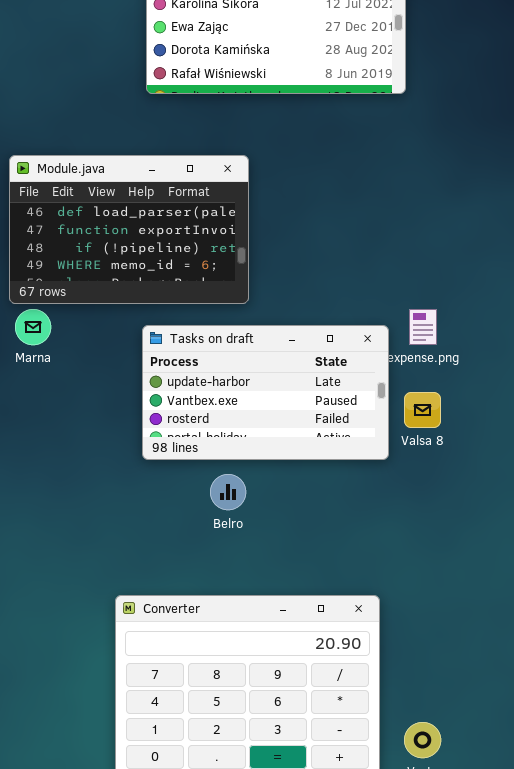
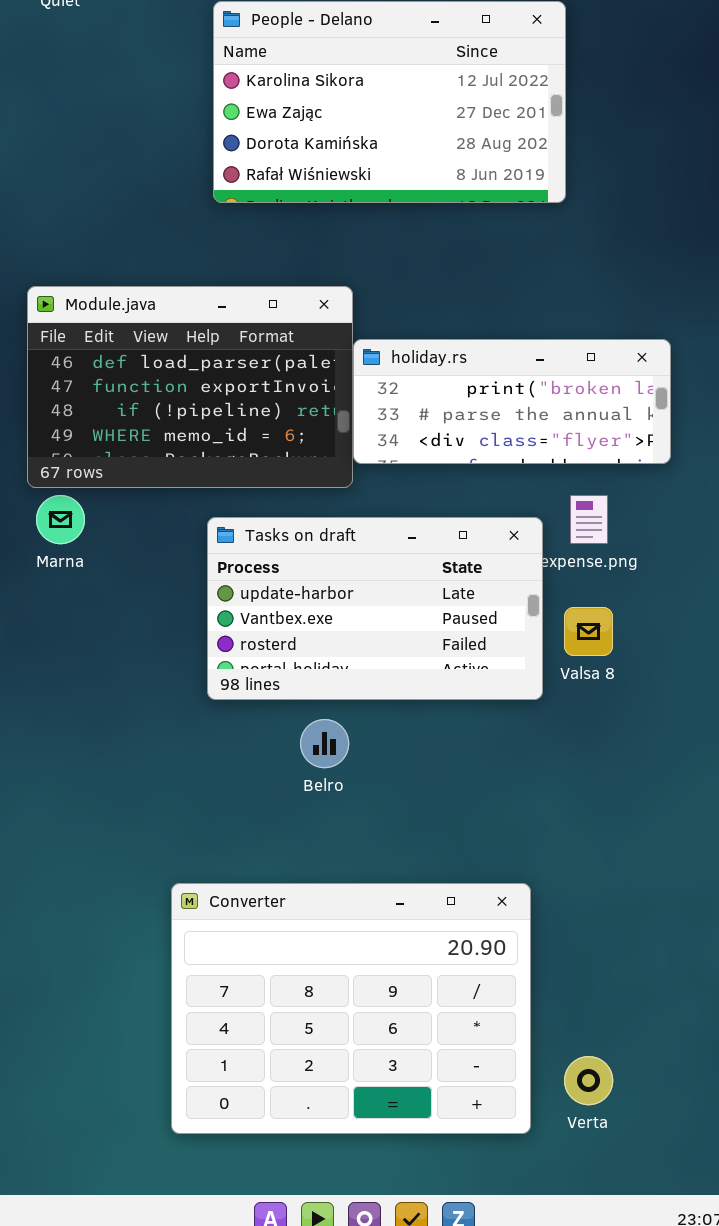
holiday.rs: none -> [353,339,671,464], opened

